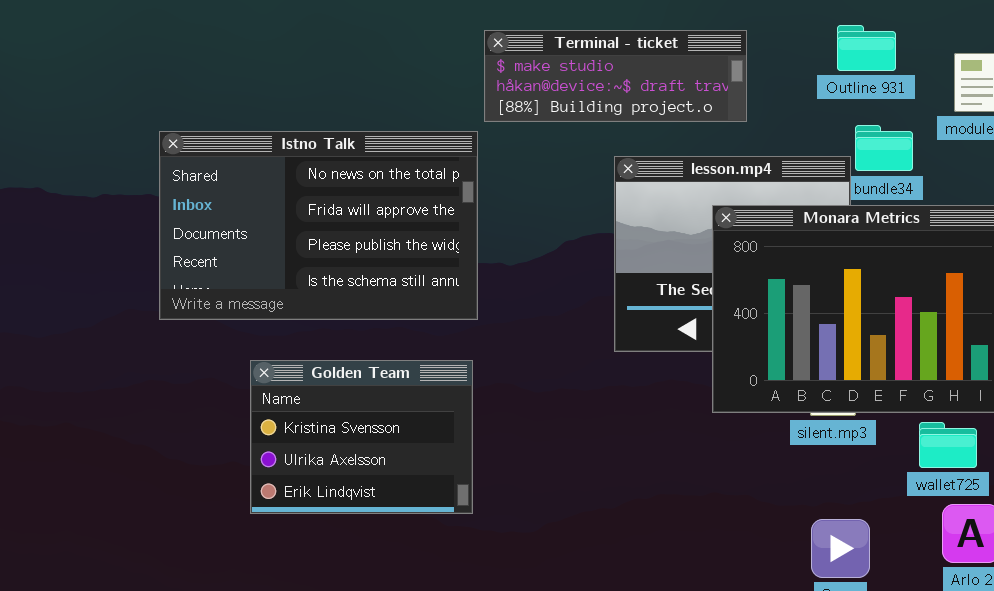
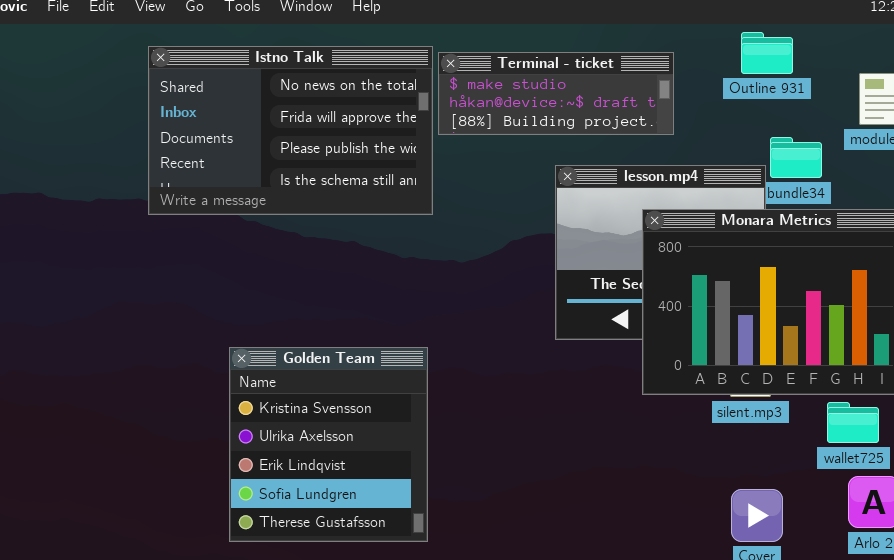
Outline 931: [837,25,896,71] -> [741,32,793,74], moved
Istno Talk: [159,131,478,320] -> [148,46,433,215], moved
Golden Team: [250,360,473,514] -> [229,347,428,542], resized

